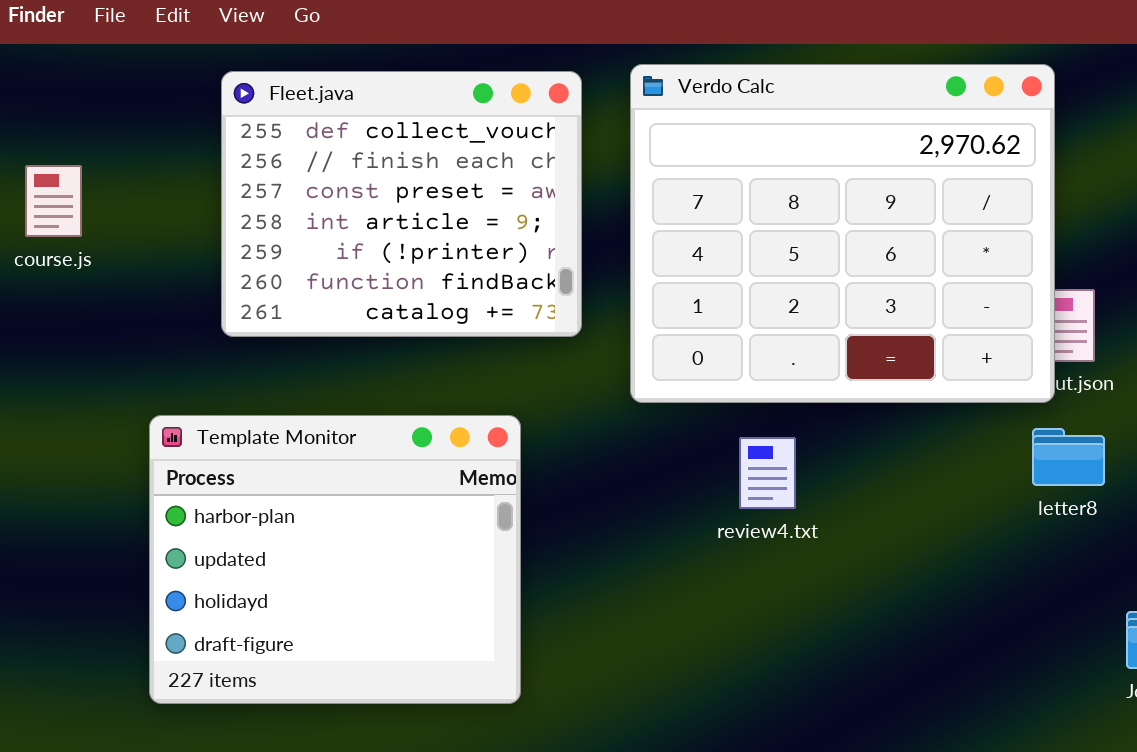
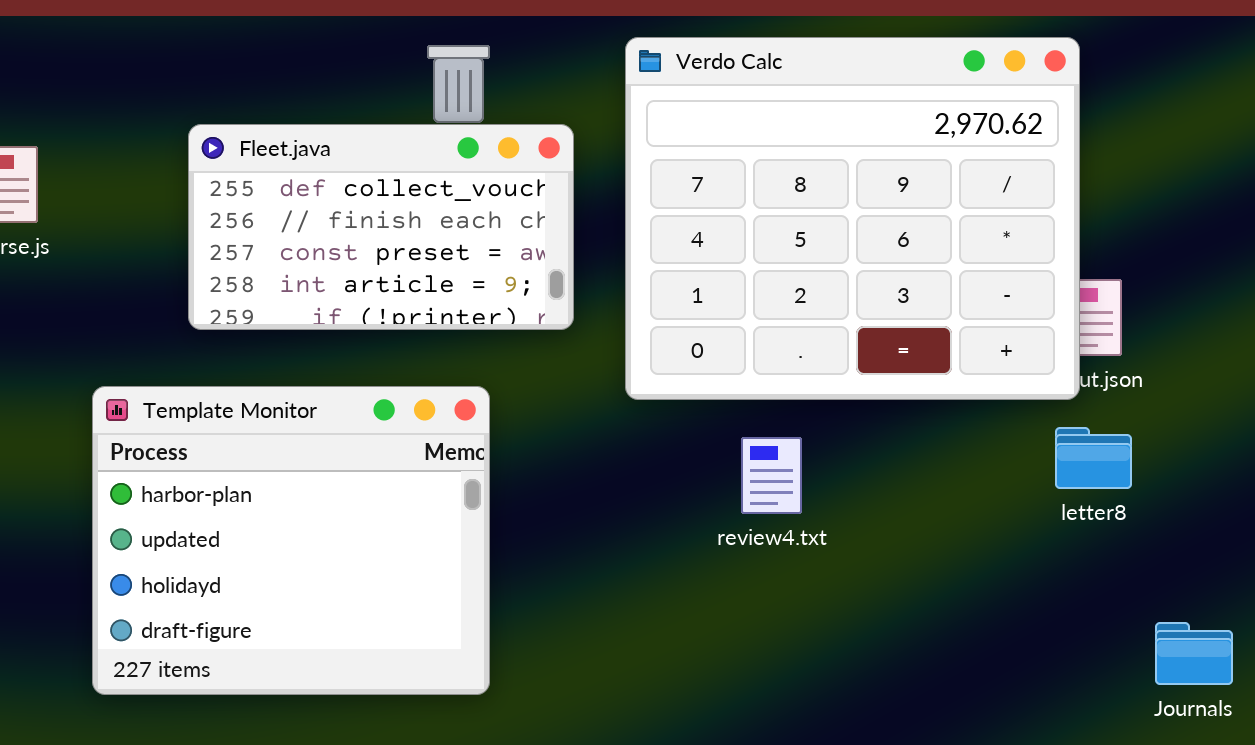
Fleet.java: [221,71,582,337] -> [188,124,574,330], resized
Template Monitor: [149,415,521,704] -> [92,386,490,695], moved

